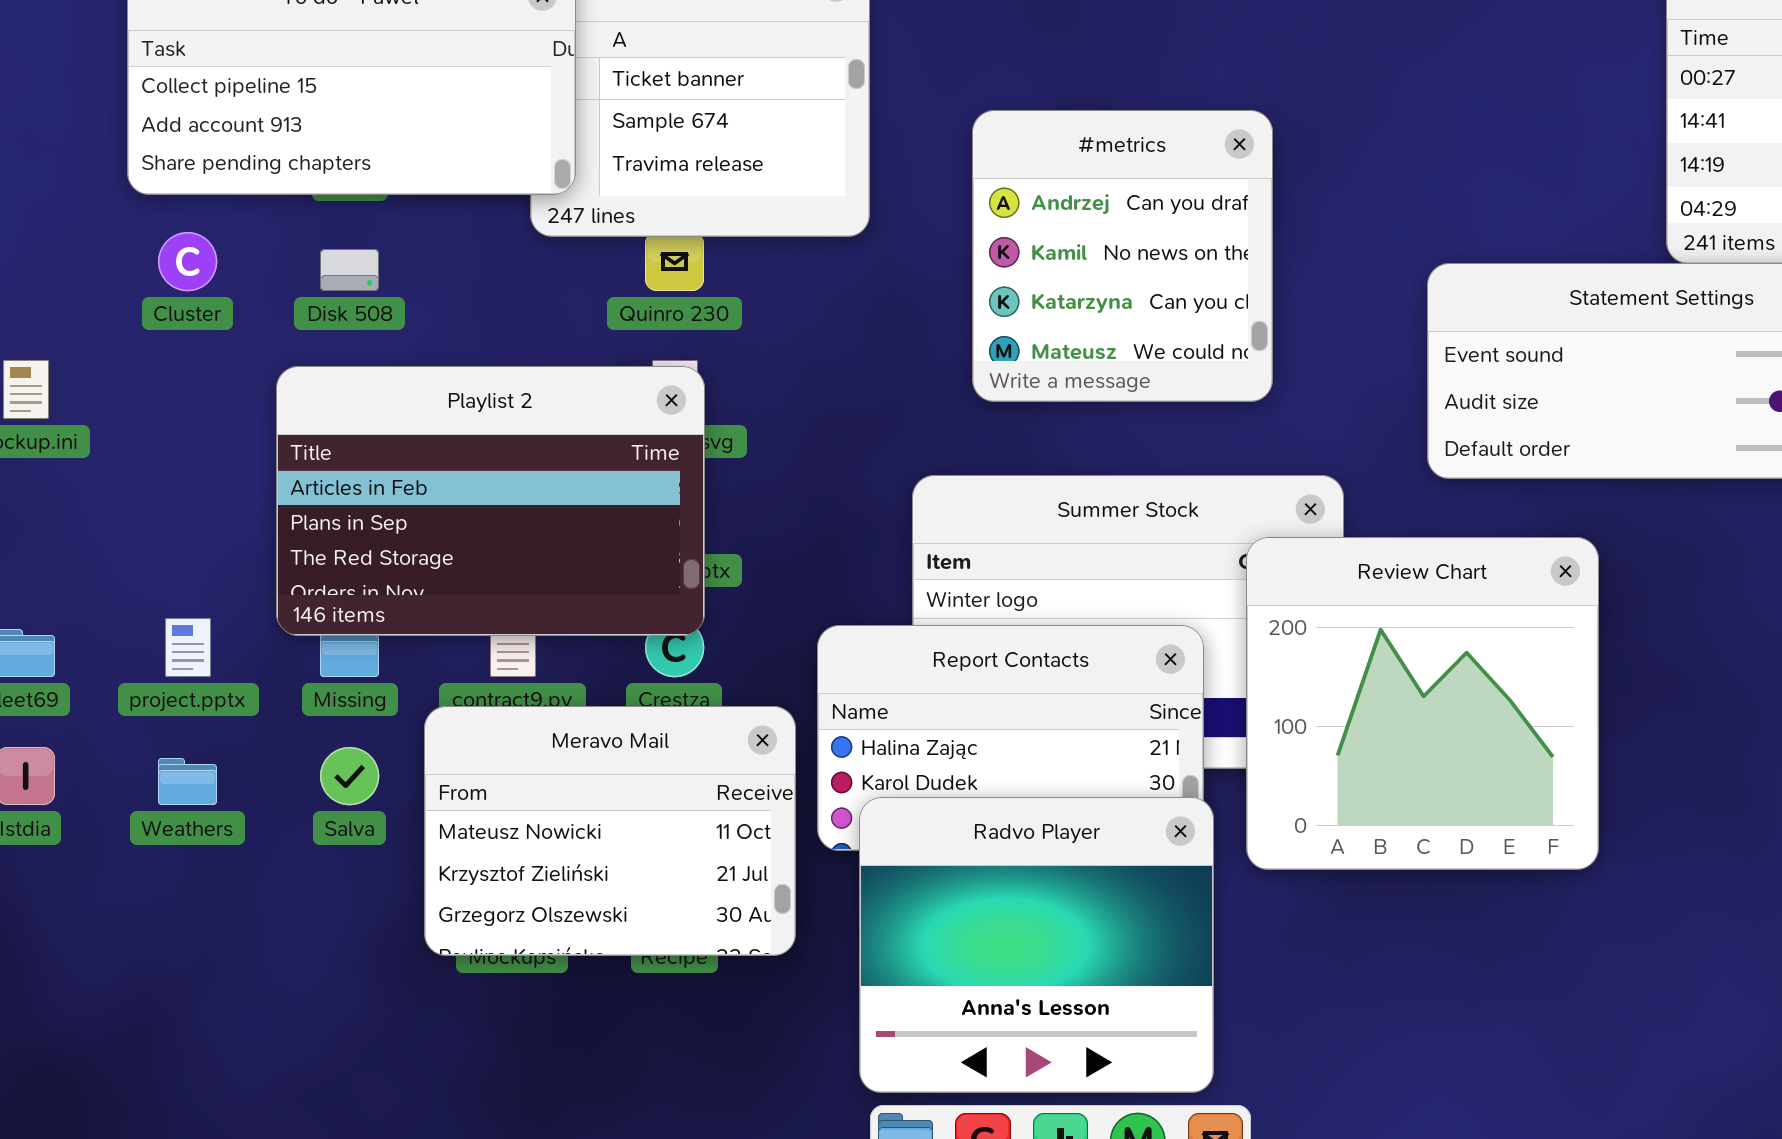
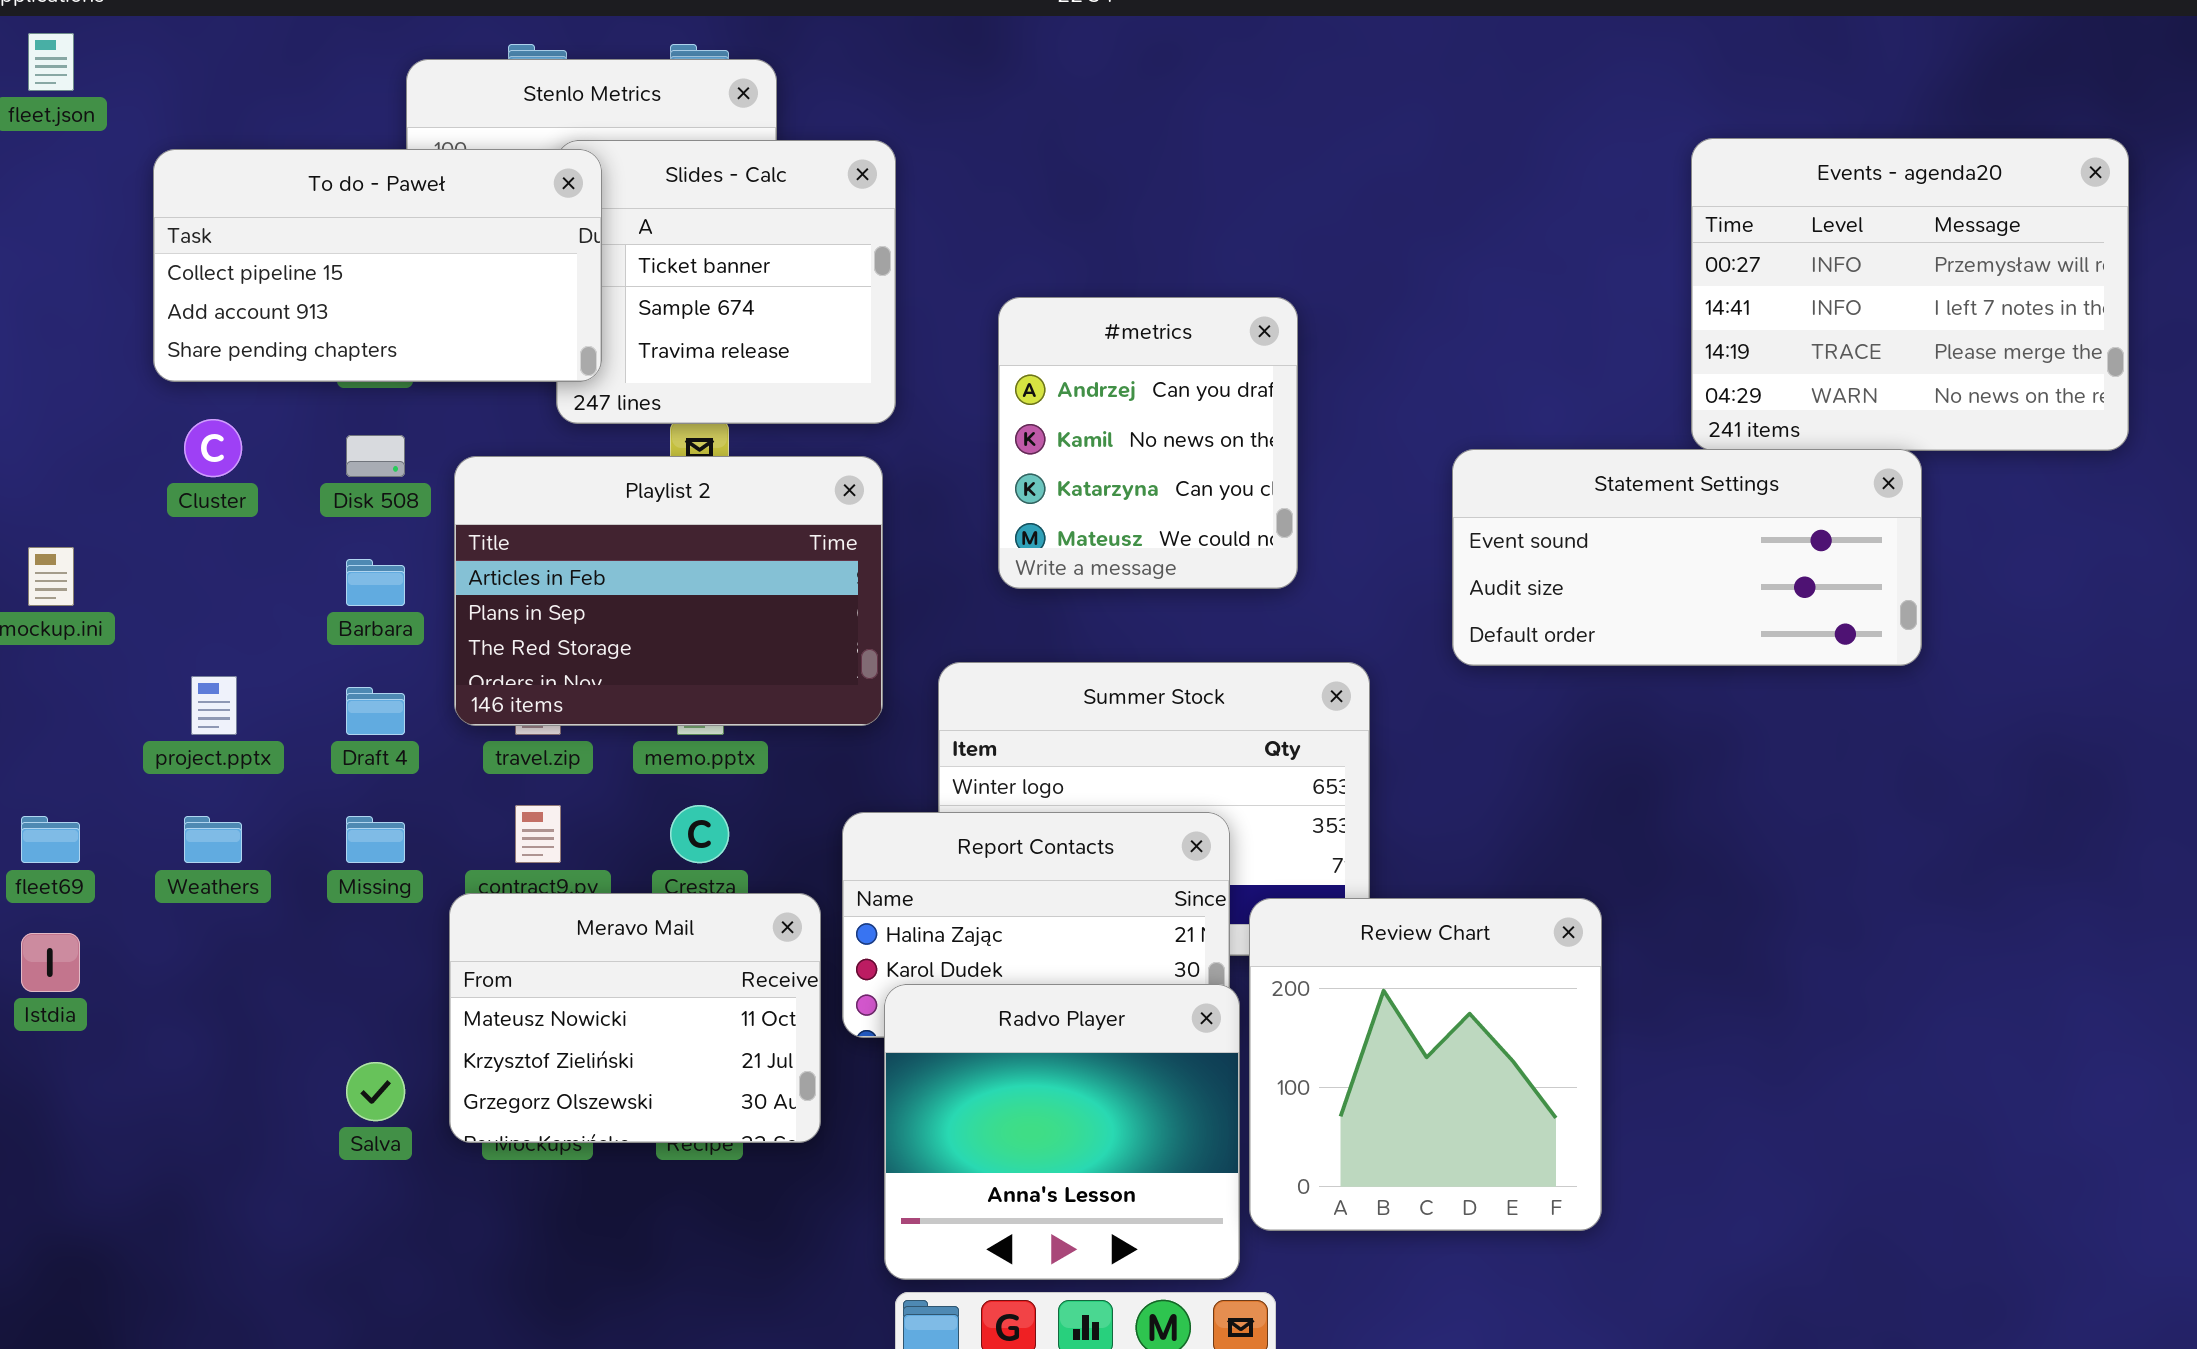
Playlist 2: [276,366,705,636] -> [454,456,883,726], moved
Review Chart: [1246,537,1599,870] -> [1249,898,1602,1231], moved
project.pptx: [165,618,211,677] -> [191,676,237,735], moved
Salva: [320,747,379,805] -> [346,1062,405,1121], moved
Weathers: [158,758,217,805] -> [184,816,242,863], moved

